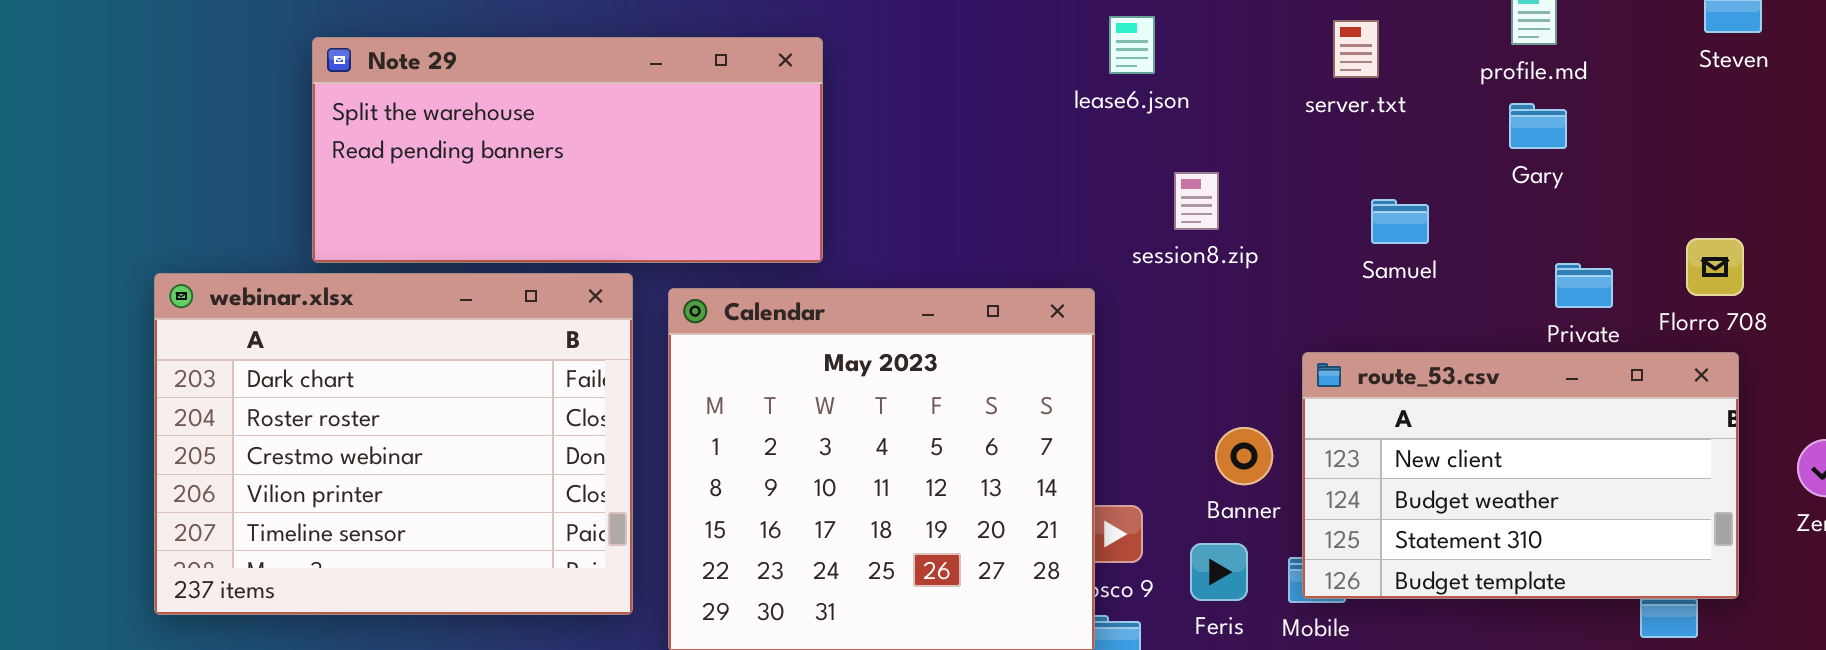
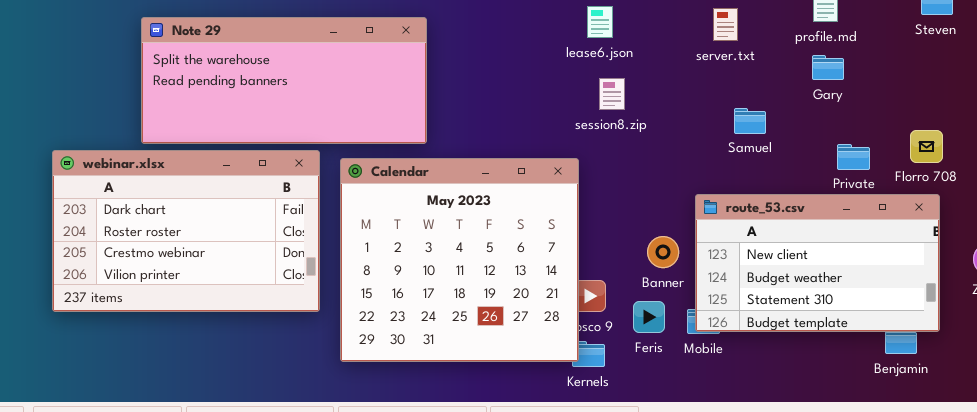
session8.zip: [1174,172,1219,230] -> [599,78,625,110], moved
webinar.xlsx: [154,273,633,615] -> [52,150,320,312], resized

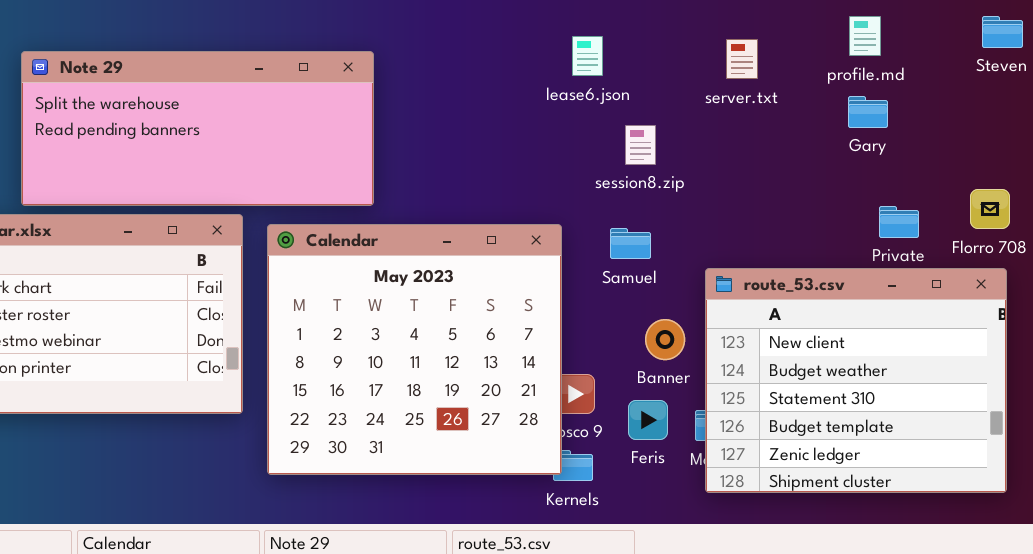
session8.zip: [599,78,625,110] -> [625,125,656,165], moved
Samuel: [734,108,766,134] -> [610,228,651,259], moved
route_53.csv: [695,194,940,332] -> [705,268,1007,493], resized

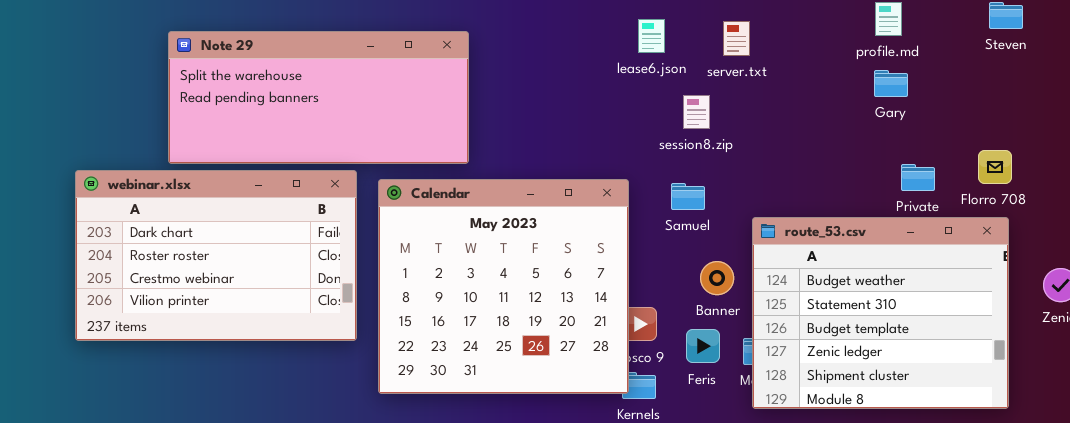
server.txt: [726,39,758,79] -> [723,21,750,56], moved
route_53.csv: [705,268,1007,493] -> [752,217,1009,409], scrolled down 1 row

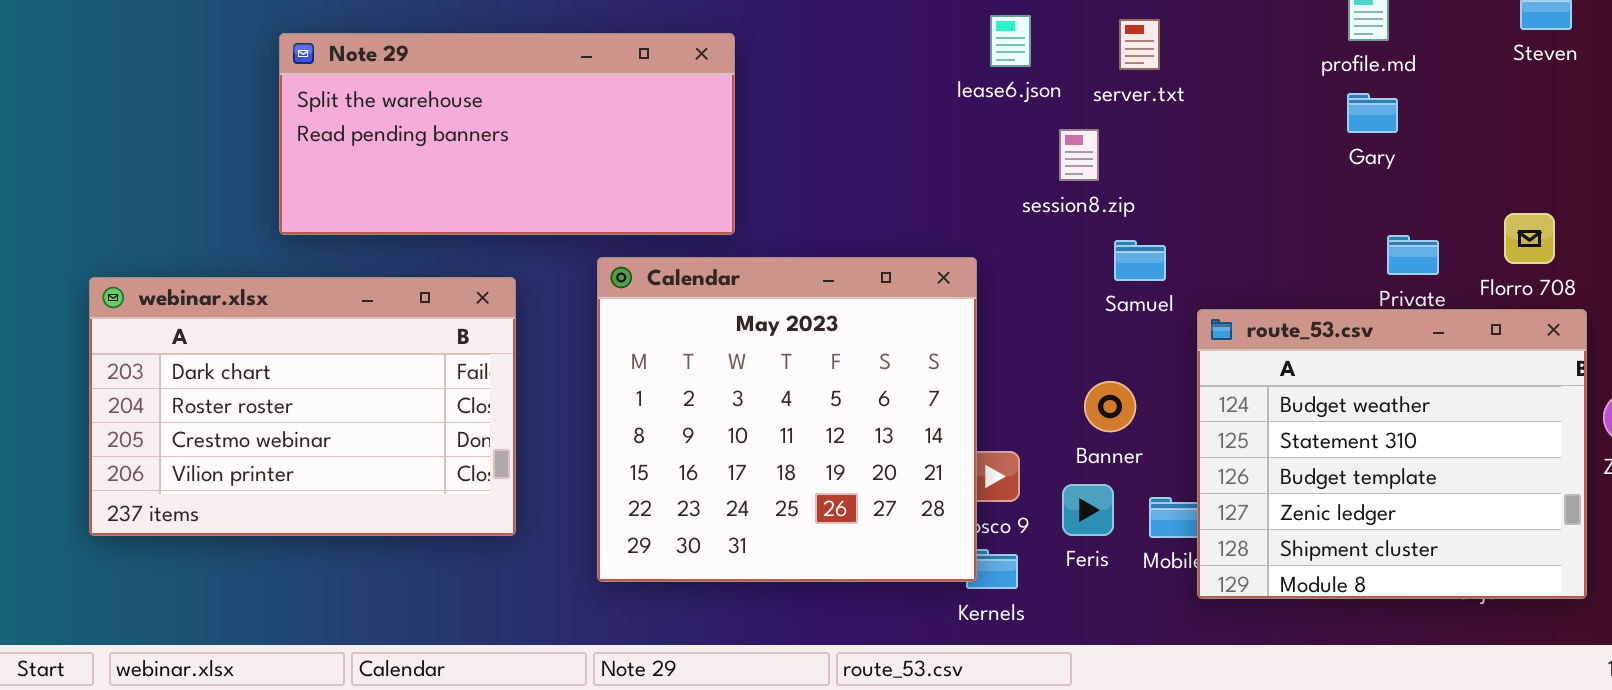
webinar.xlsx: [75,170,357,341] -> [89,277,516,536], moved
Samuel: [671,183,705,210] -> [1114,240,1166,281], moved
route_53.csv: [752,217,1009,409] -> [1197,309,1587,599], moved

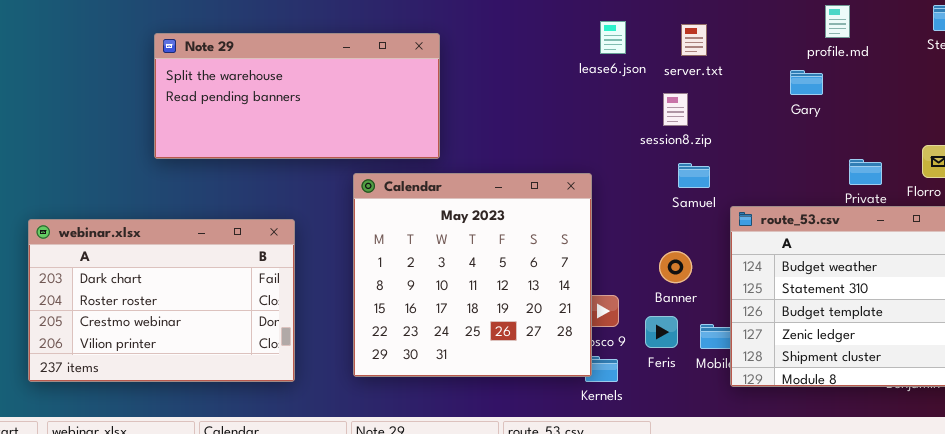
Gary: [1347,93,1398,133] -> [790,70,823,95], moved
session8.zip: [1059,129,1099,181] -> [663,93,688,126], moved
webinar.xlsx: [89,277,516,536] -> [28,219,295,382], moved

